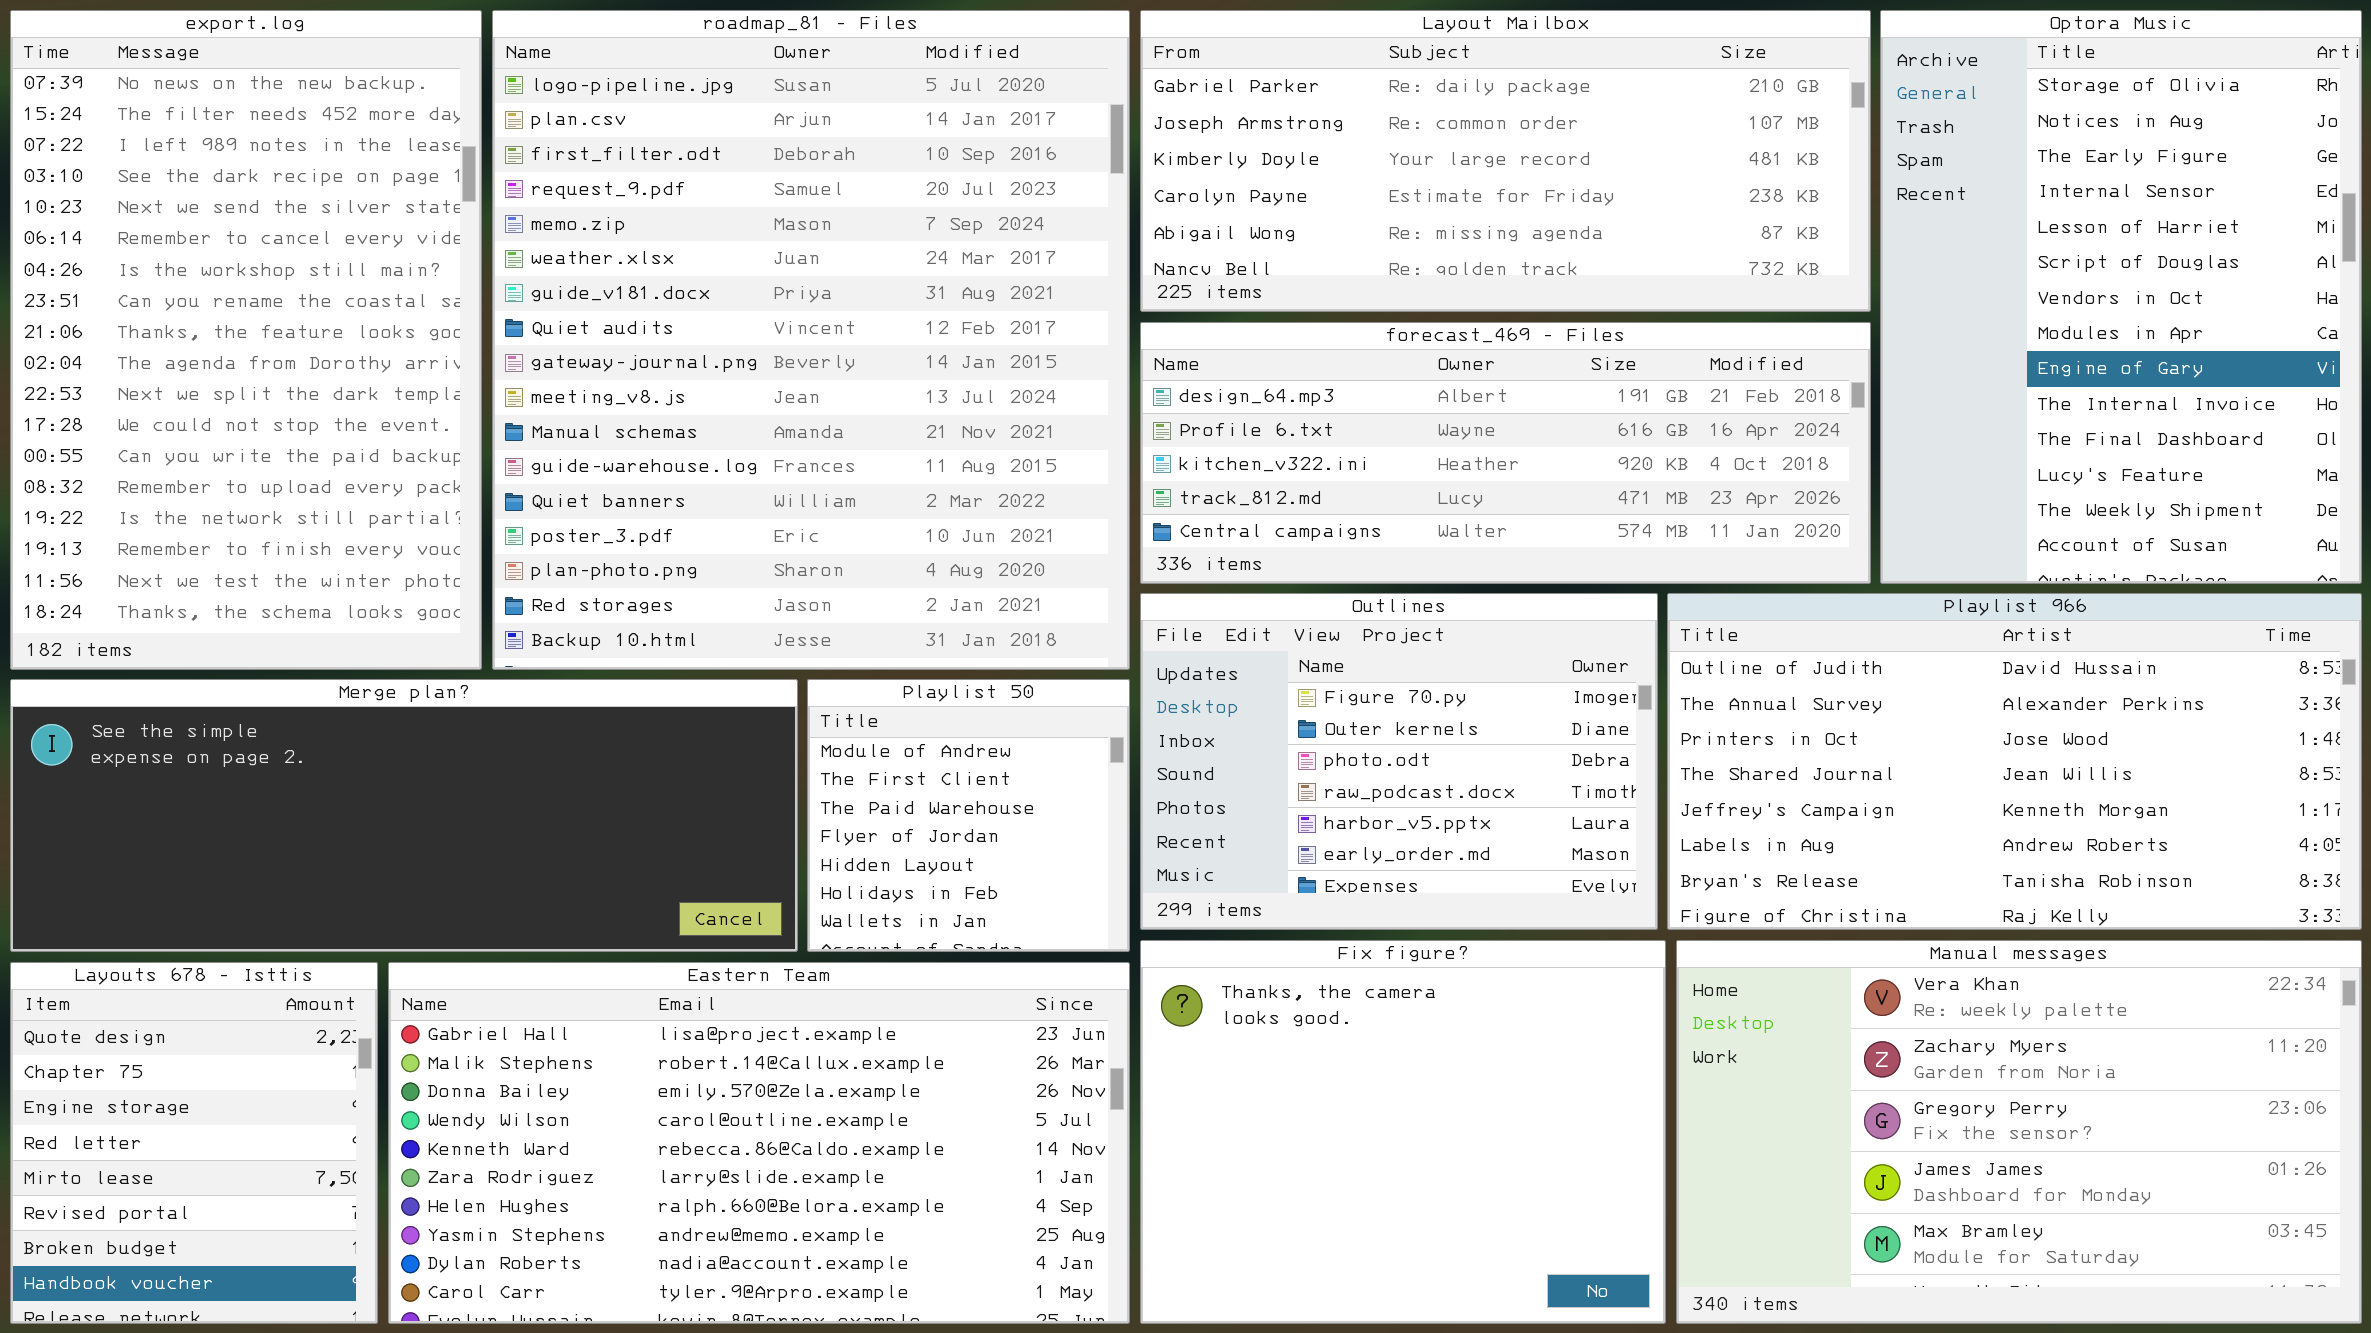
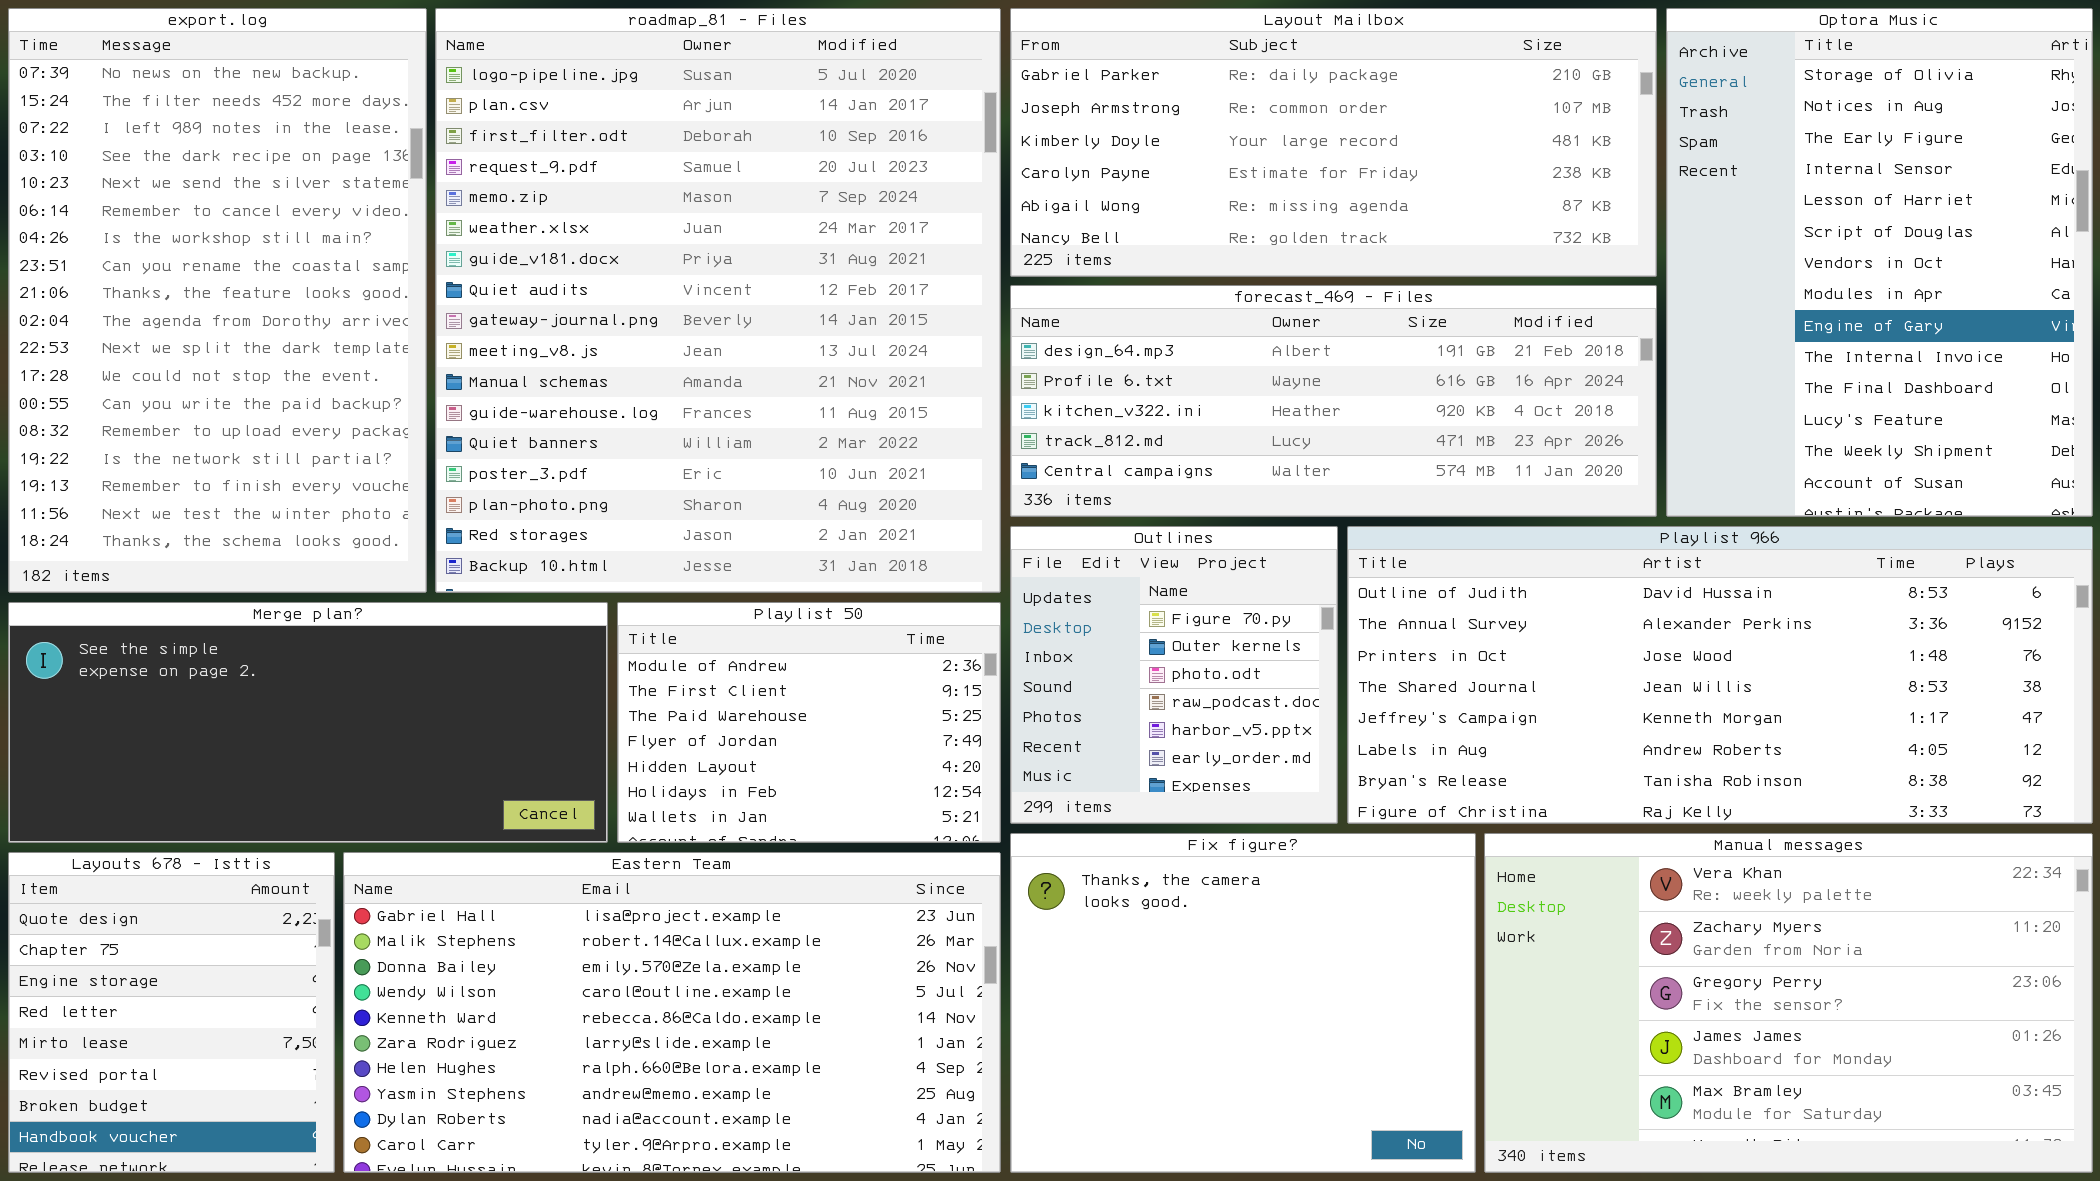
Outlines: [1140,593,1658,930] -> [1010,526,1338,824], resized
Playlist 966: [1667,593,2362,930] -> [1347,526,2093,824], resized
Merge plan?: [10,679,798,952] -> [8,602,608,843], resized
Playlist 50: [807,679,1130,952] -> [617,602,1001,843], resized

